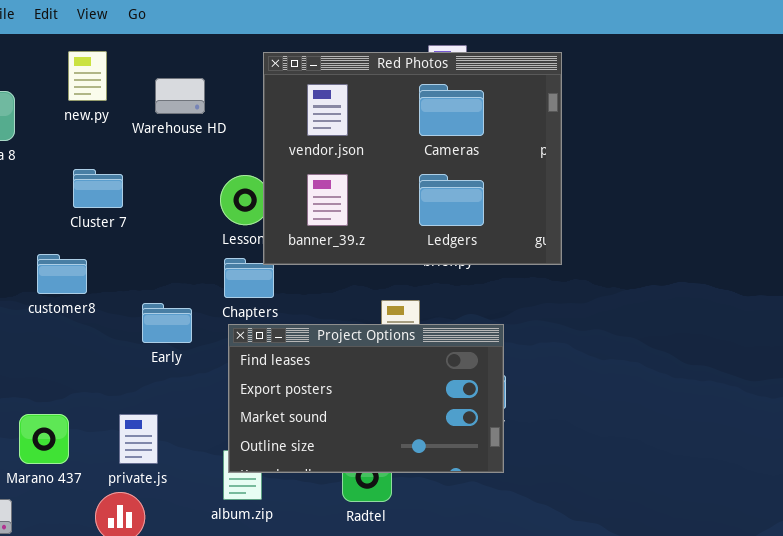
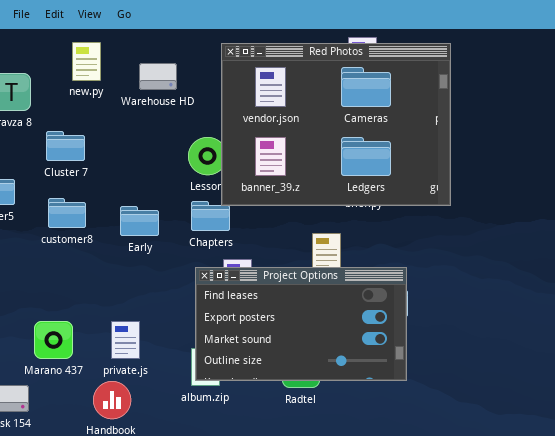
Cluster 7: [73,169,123,208] -> [46,131,85,161], moved
Early: [142,303,192,343] -> [120,206,159,236], moved
Project Options: [228,324,504,473] -> [195,267,407,381], moved

